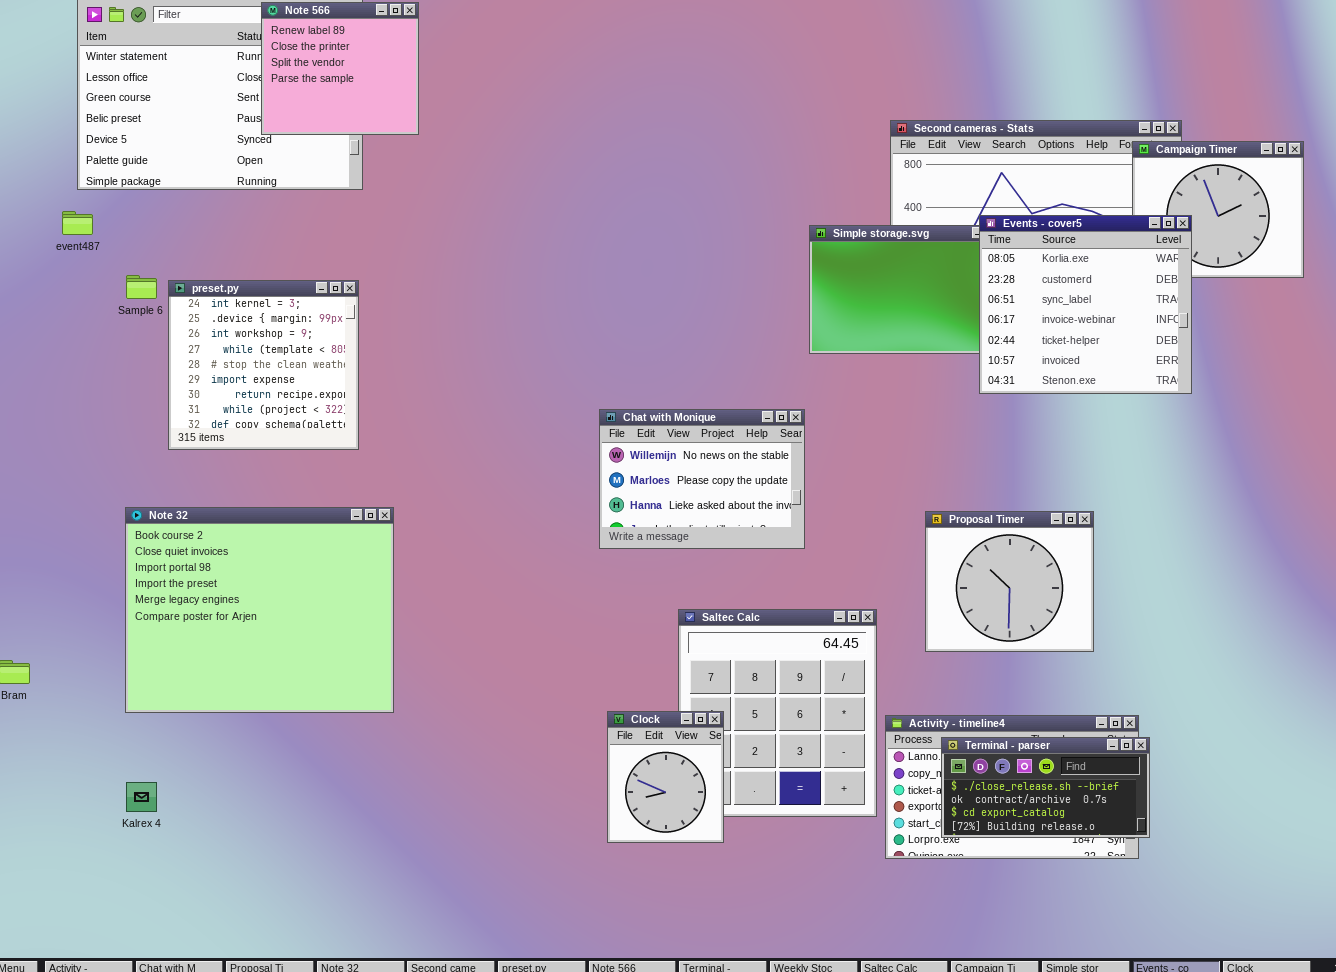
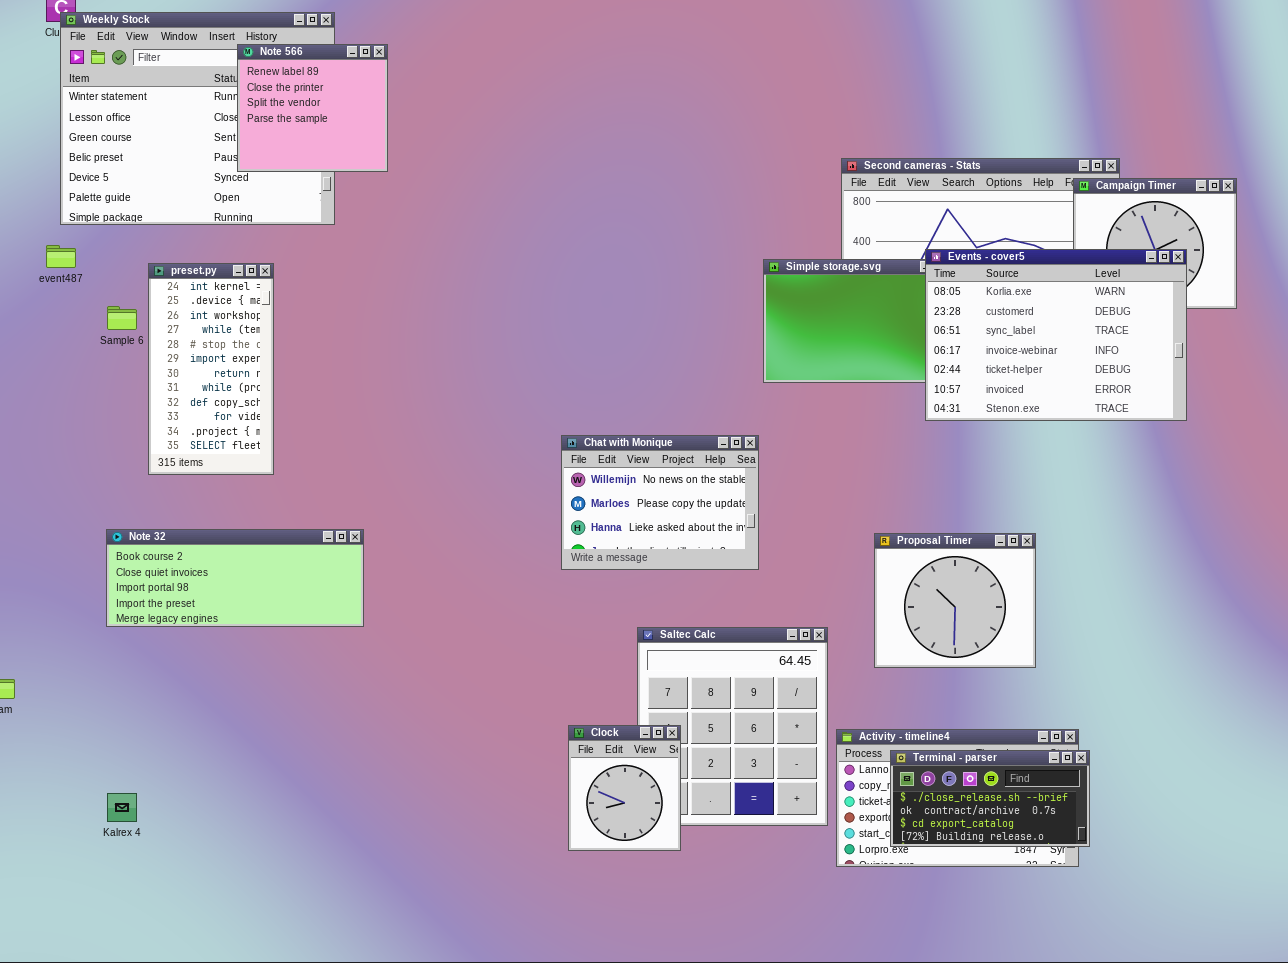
Events - cover5: [979,215,1192,394] -> [925,249,1187,421], resized
preset.py: [168,280,359,450] -> [148,263,274,475], resized
Note 32: [125,507,394,713] -> [106,529,364,627], resized

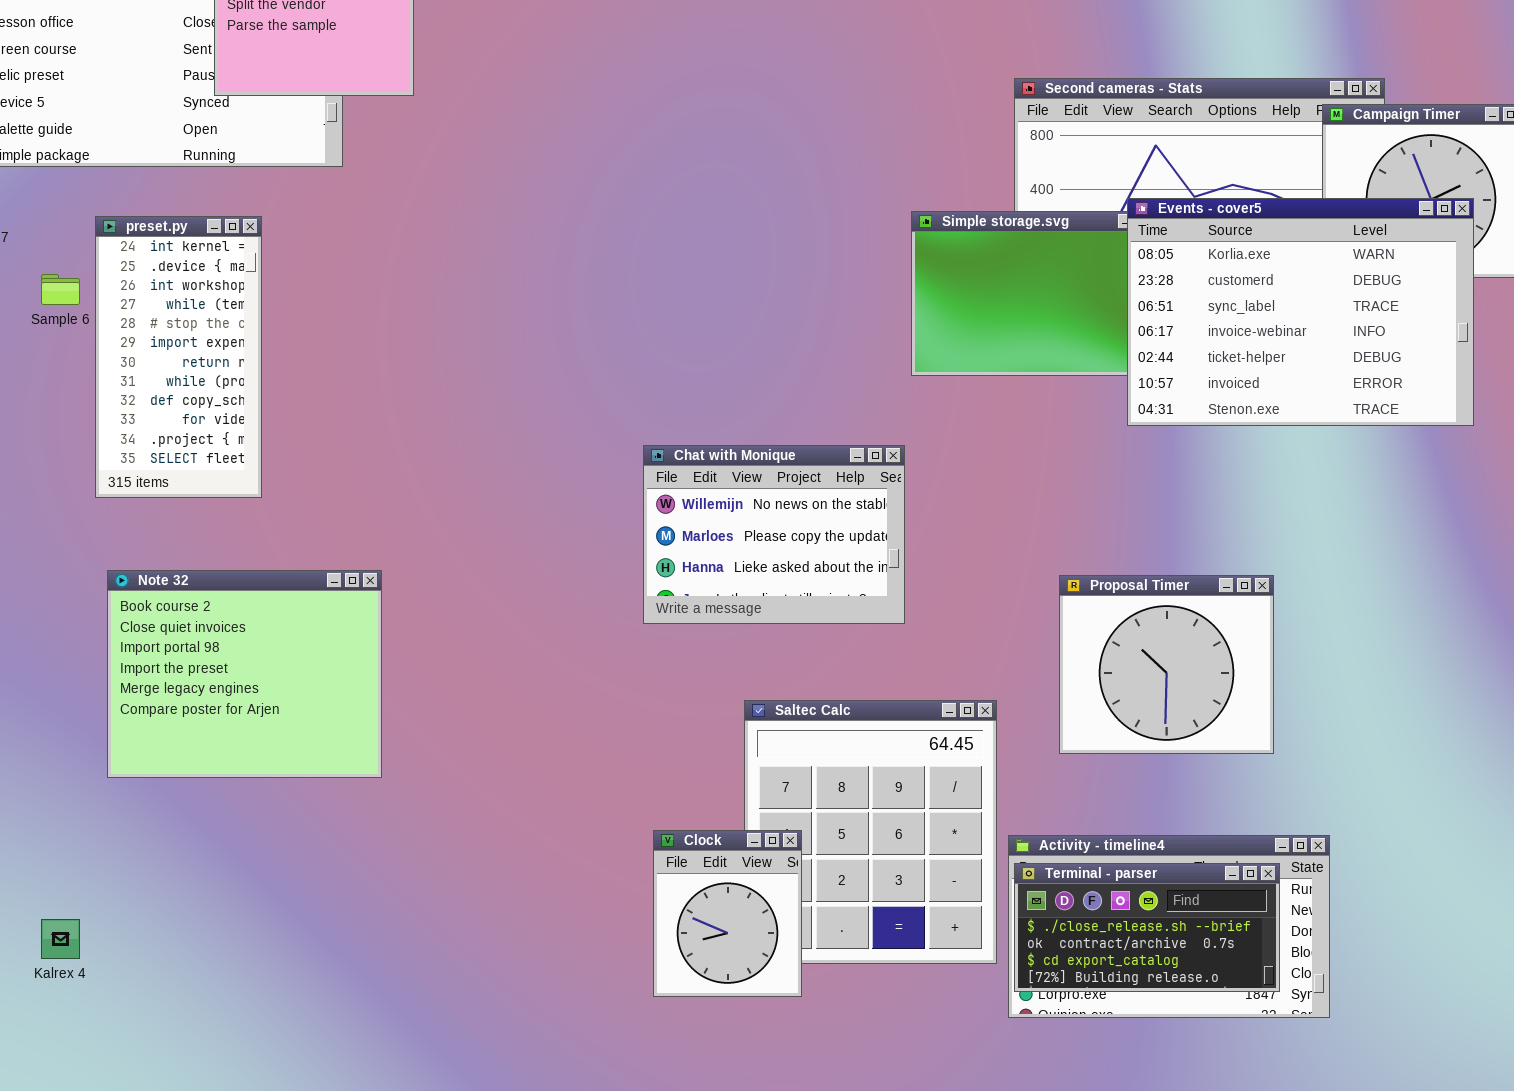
Note 32: [106,529,364,627] -> [107,570,382,778], resized
Terminal - parser: [890,750,1090,847] -> [1014,863,1280,992], moved

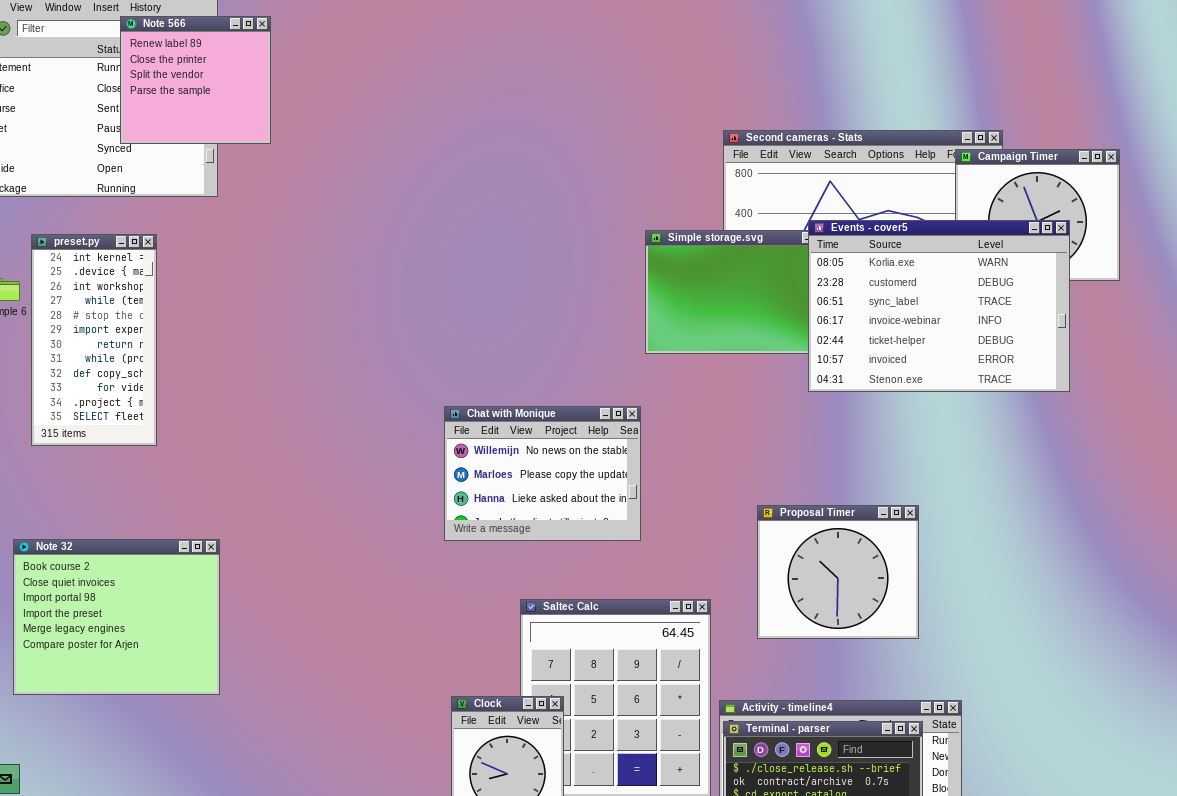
Note 32: [107,570,382,778] -> [13,539,220,695], moved

